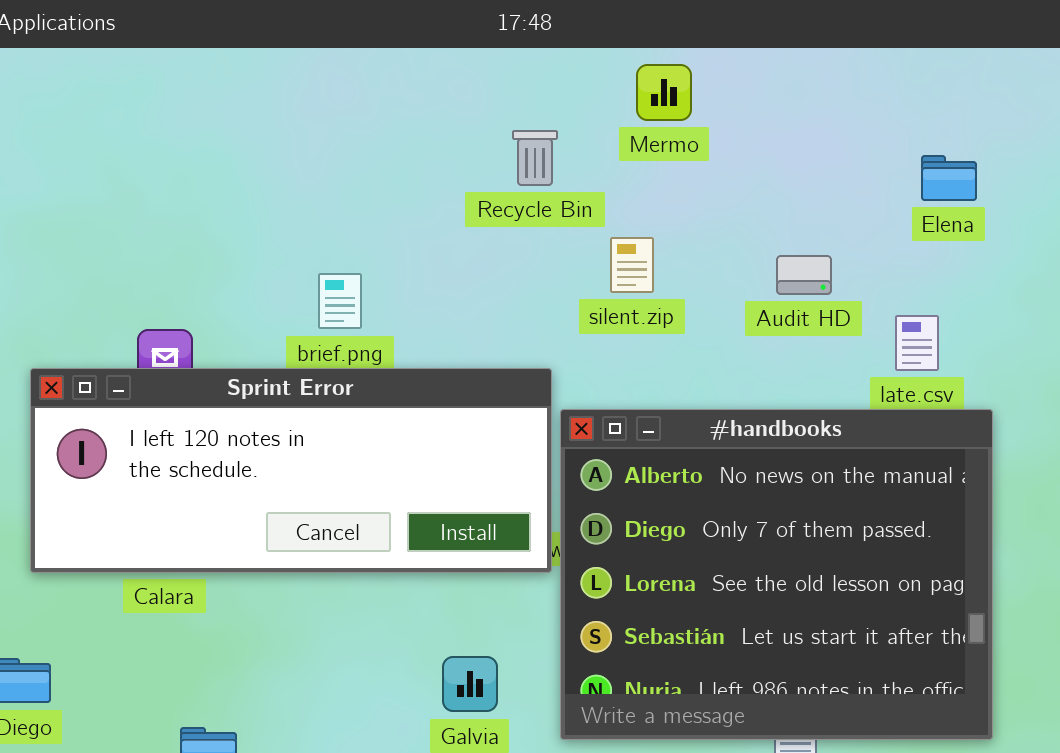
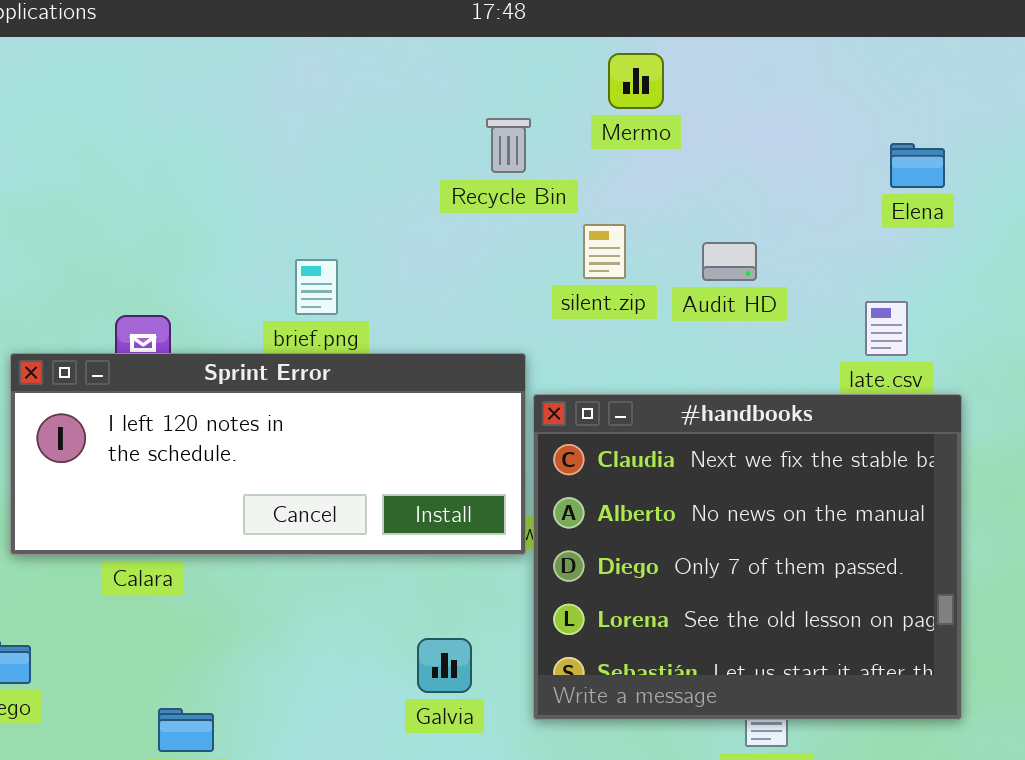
Audit HD: [776,255,832,295] -> [702,242,757,281], moved
#handbooks: [560,409,993,740] -> [533,394,962,720], scrolled up 1 row

